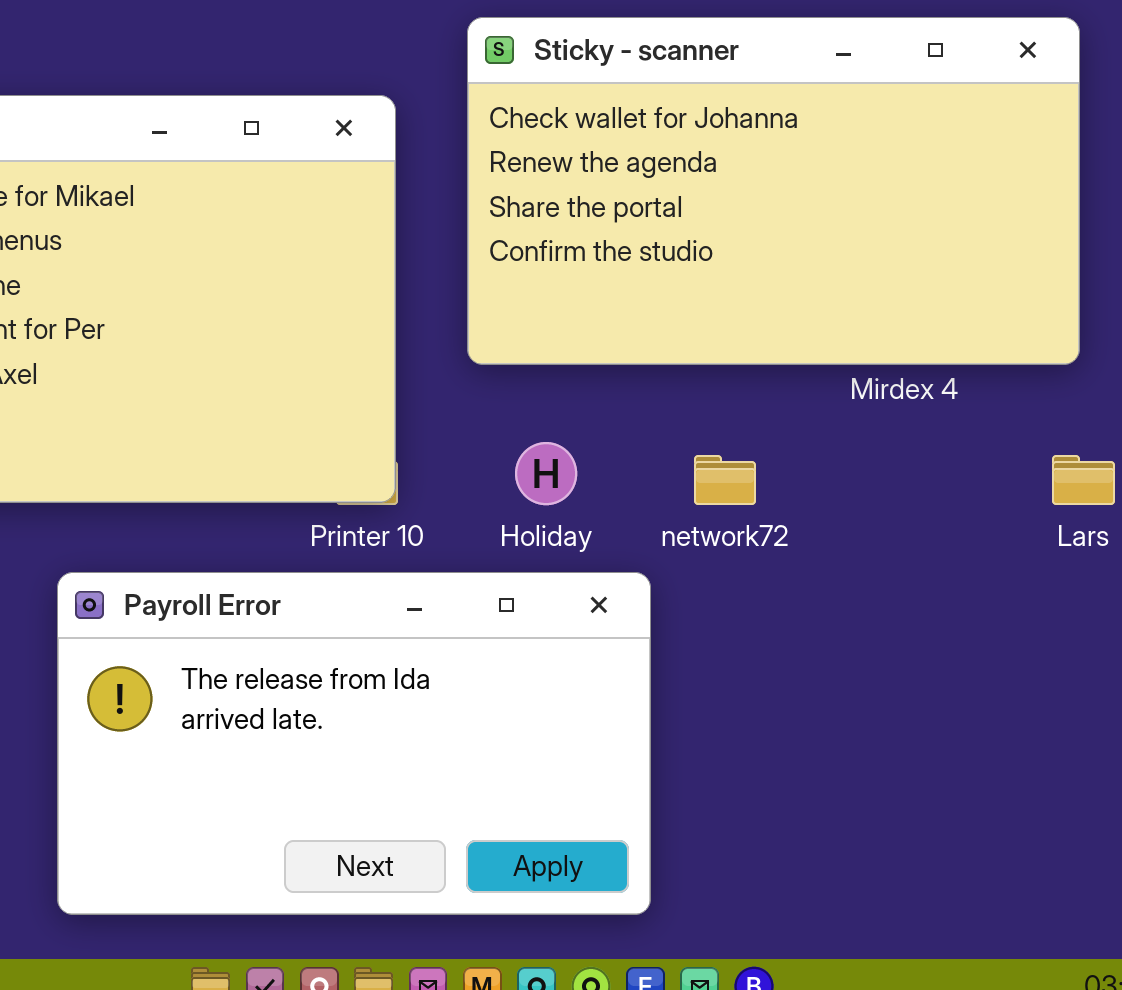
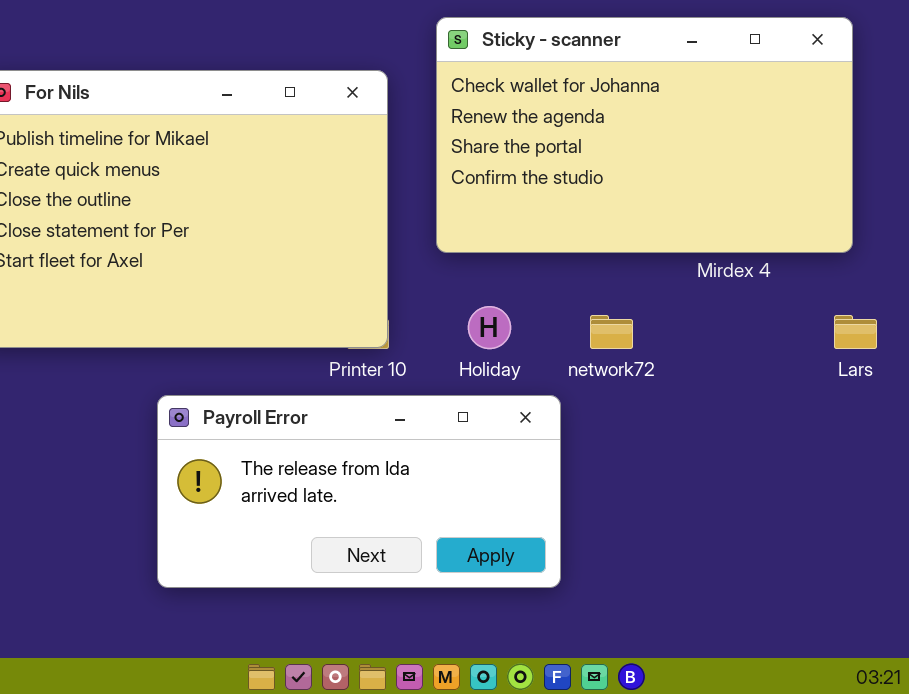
Payroll Error: [57,572,651,915] -> [157,395,561,588], resized

